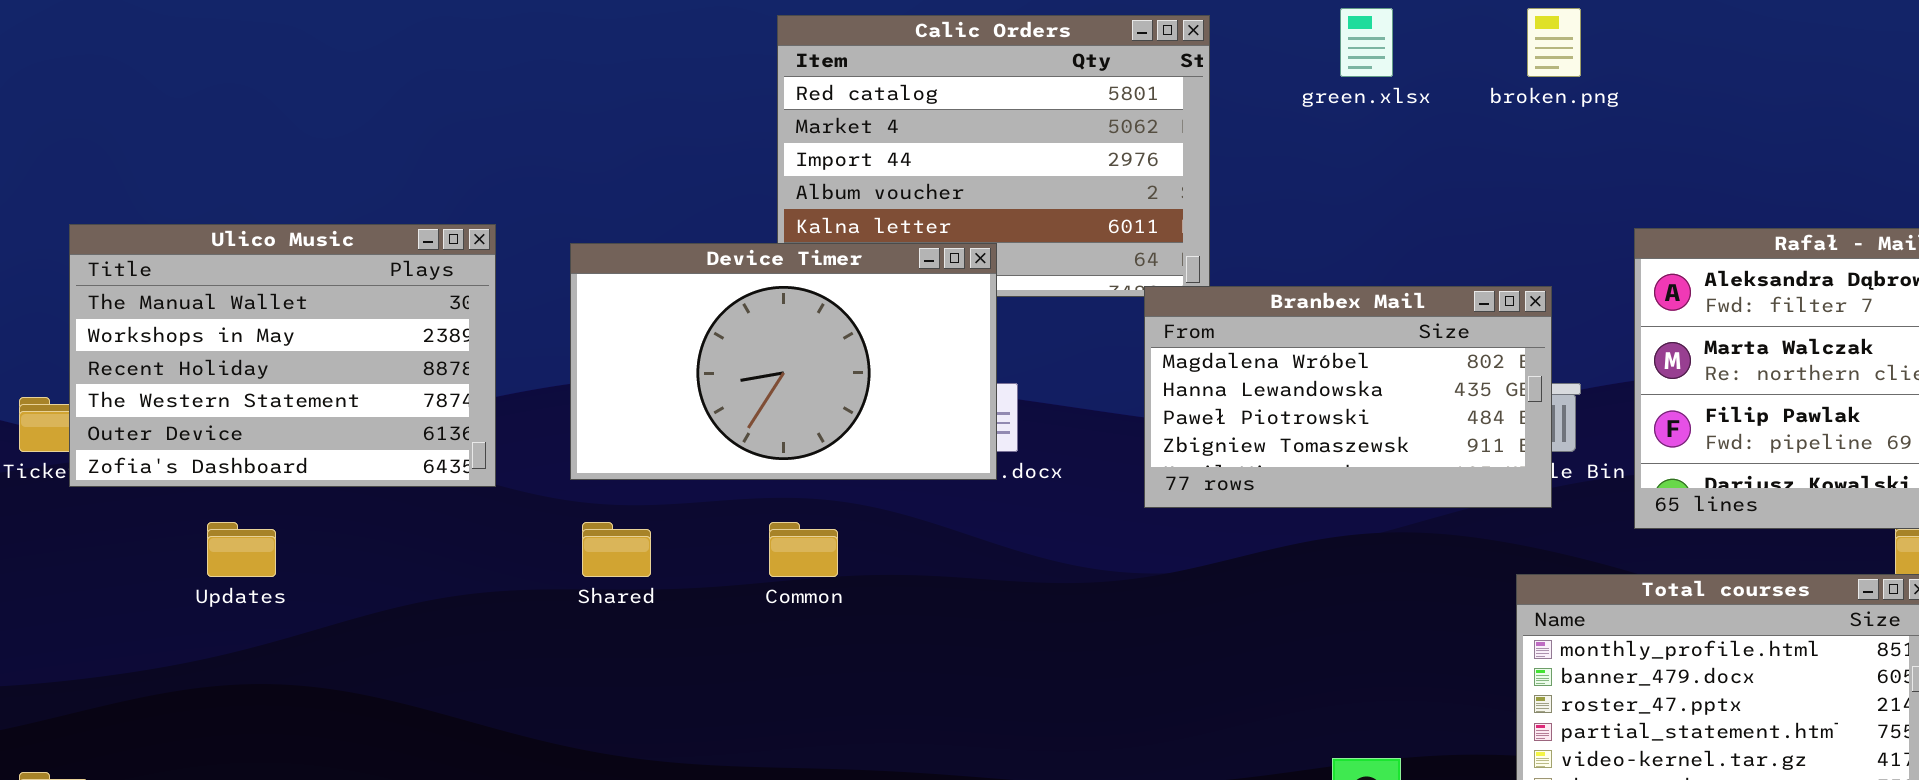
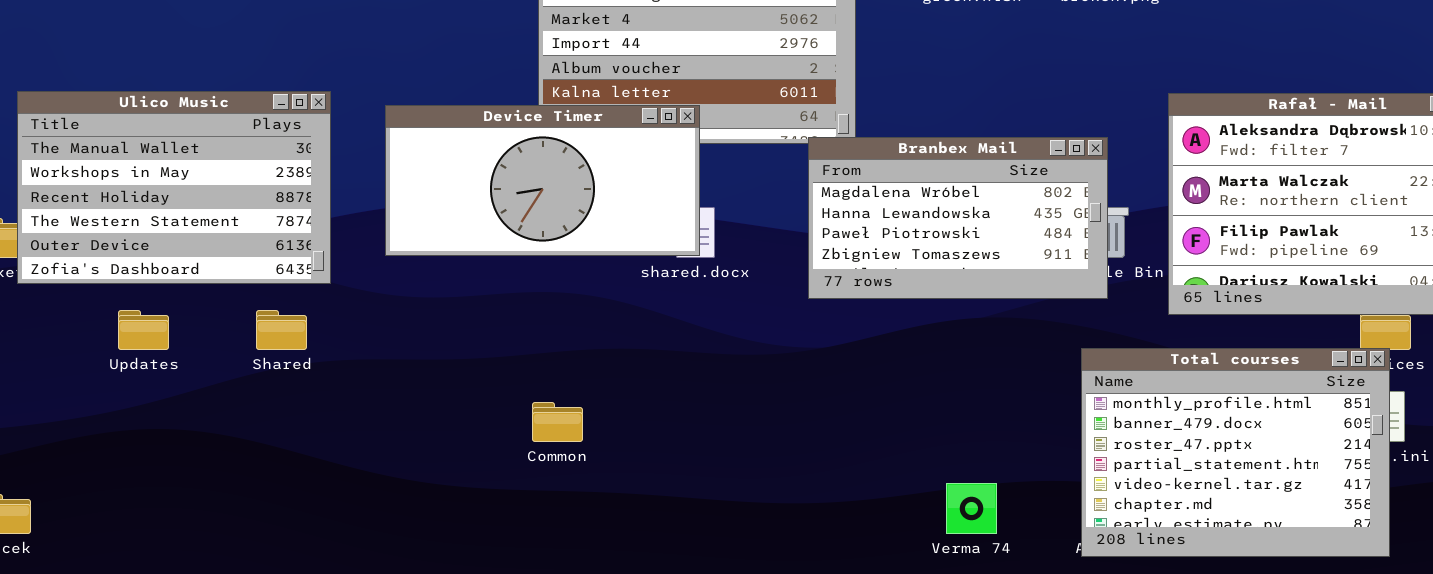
Device Timer: [570,243,997,480] -> [385,105,700,256], resized
Shared: [582,522,651,577] -> [256,310,307,350], moved
Common: [769,522,838,577] -> [532,402,583,442], moved

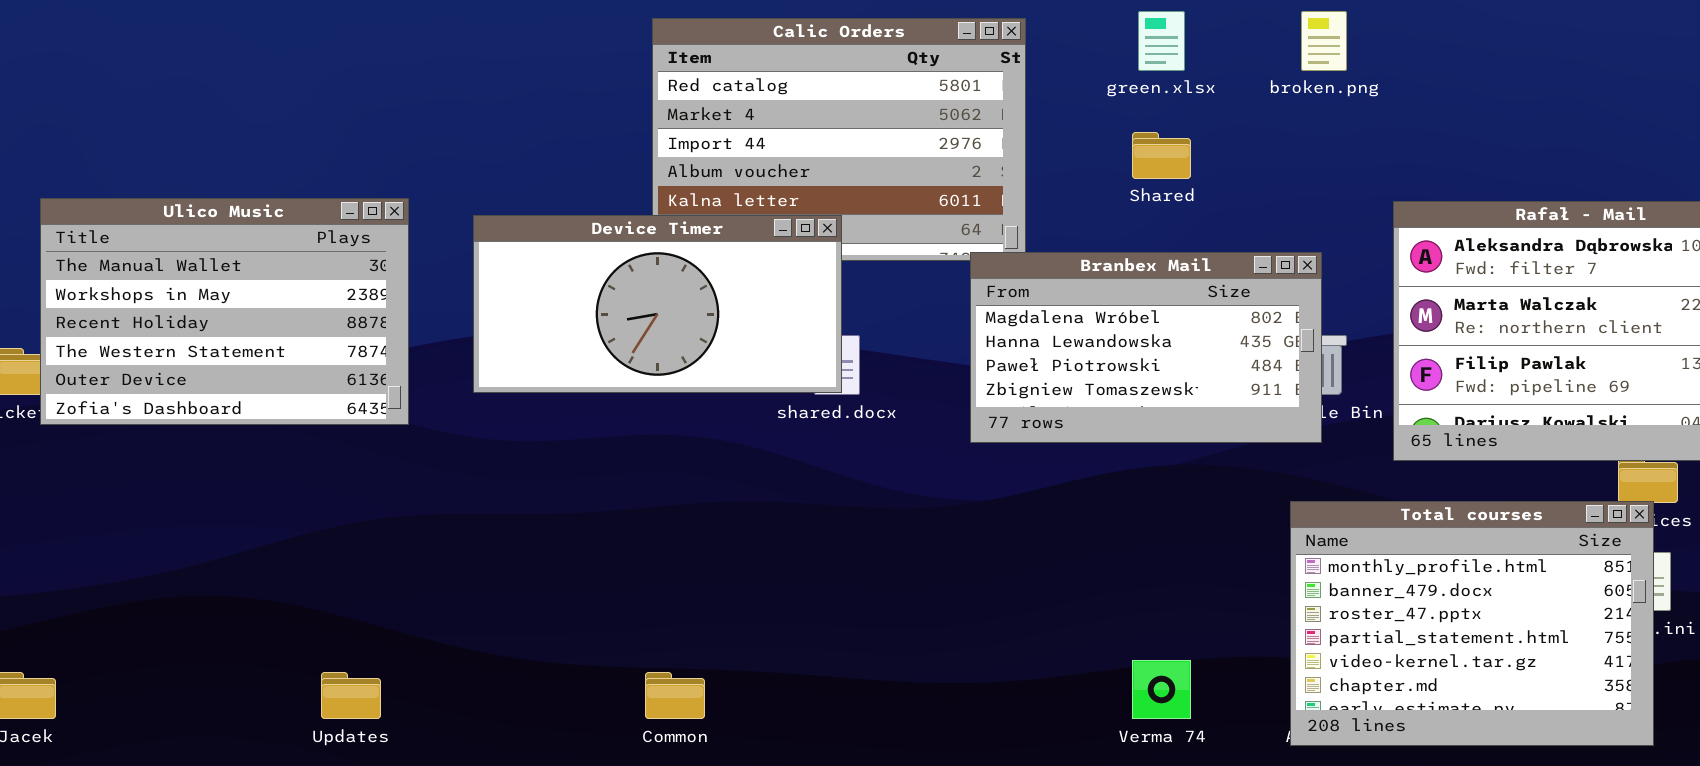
Updates: [118,310,169,350] -> [321,672,381,719], moved
Shared: [256,310,307,350] -> [1132,132,1191,179], moved
Common: [532,402,583,442] -> [645,672,705,719], moved

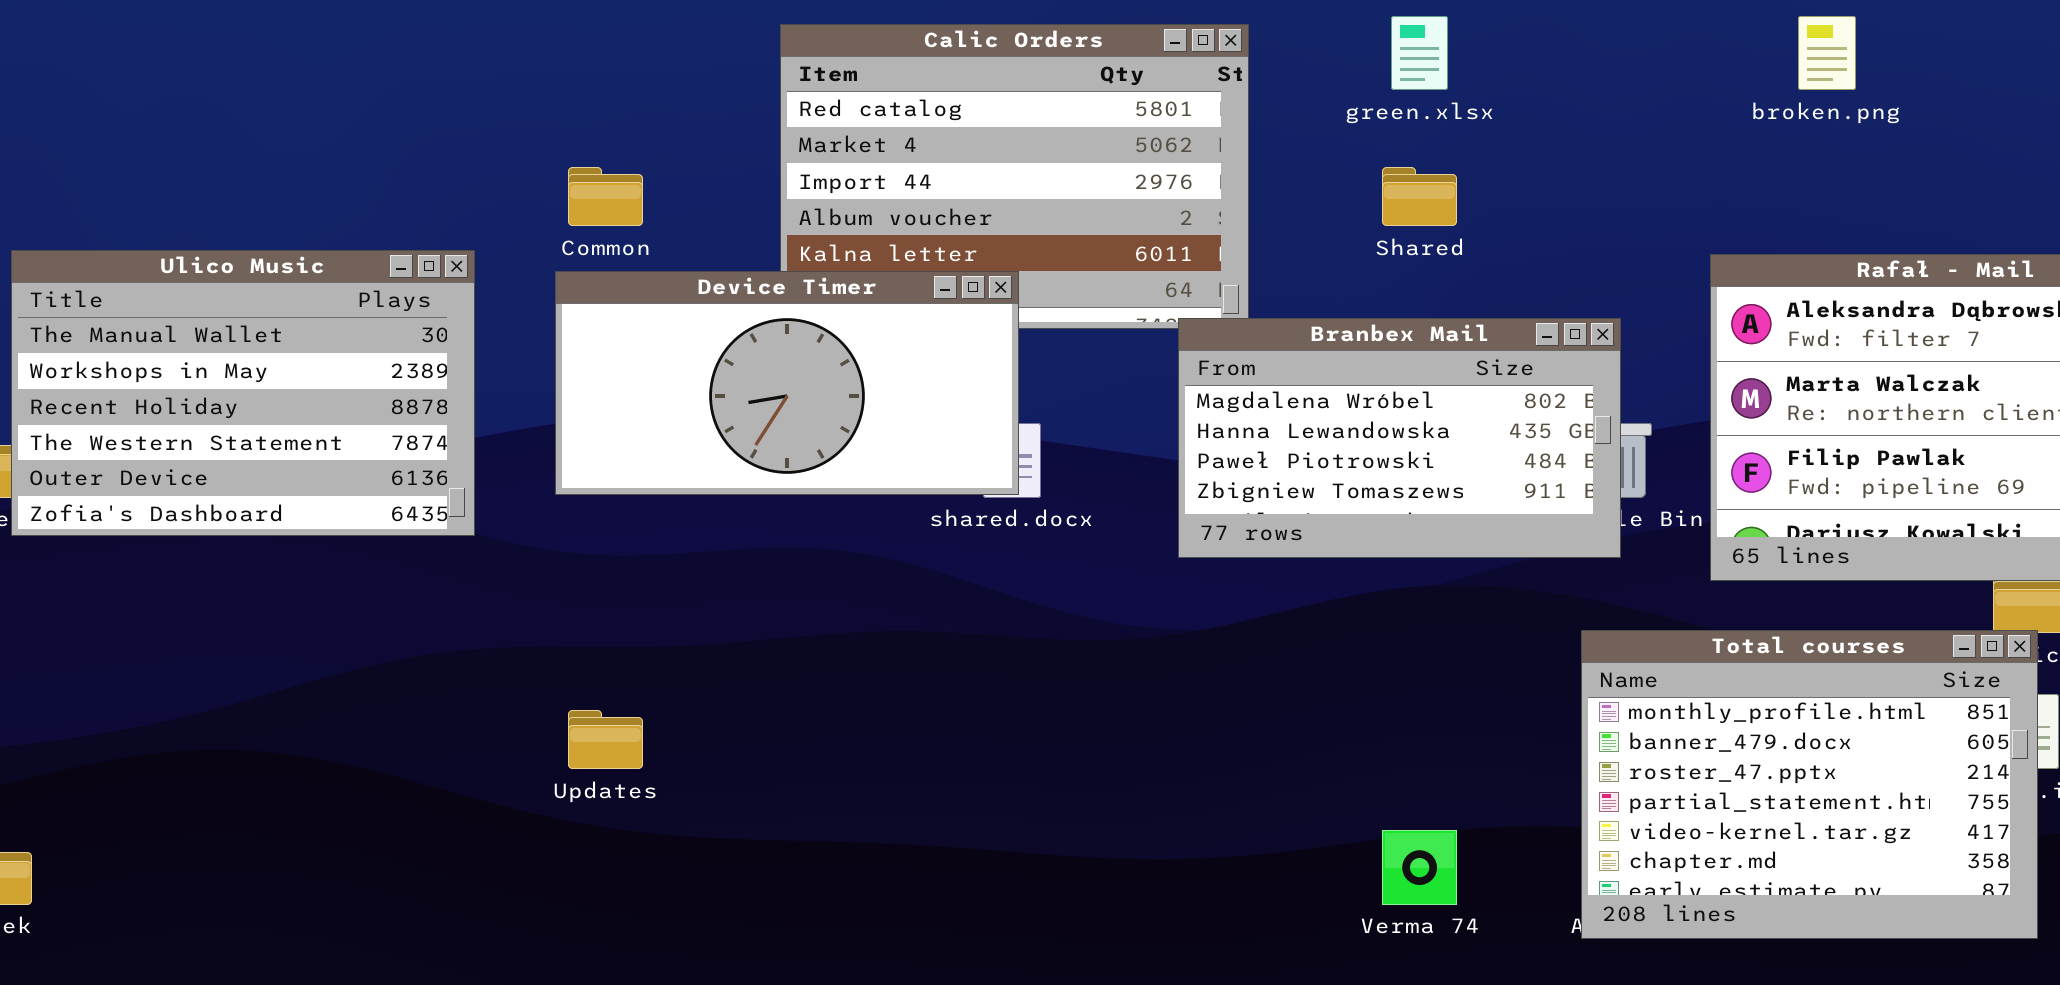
broken.png: [1301,11,1347,71] -> [1798,16,1856,90], moved
Updates: [321,672,381,719] -> [568,710,643,769], moved
Common: [645,672,705,719] -> [568,167,643,226], moved

